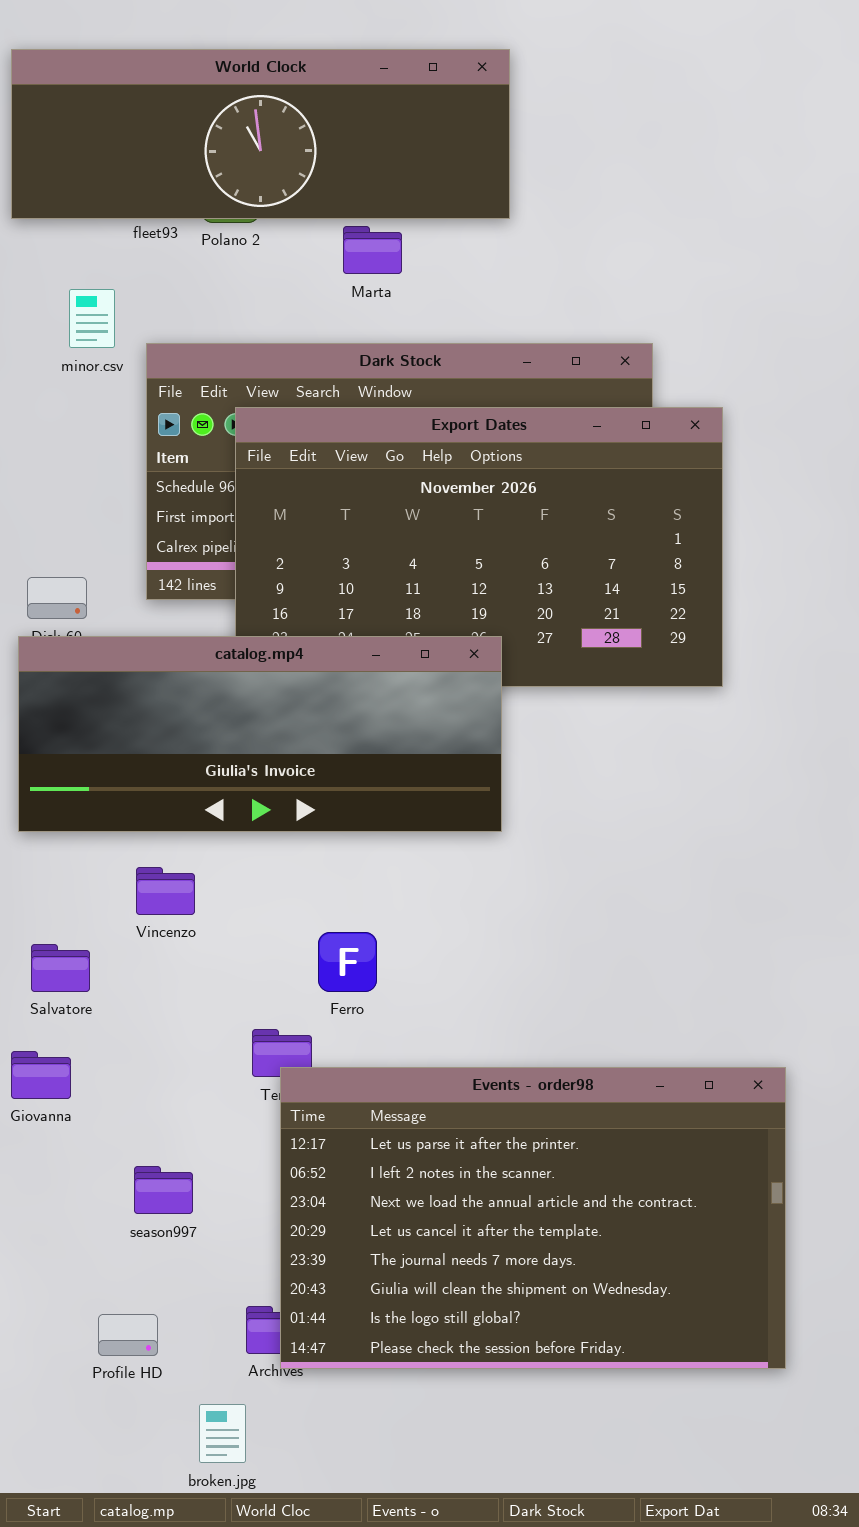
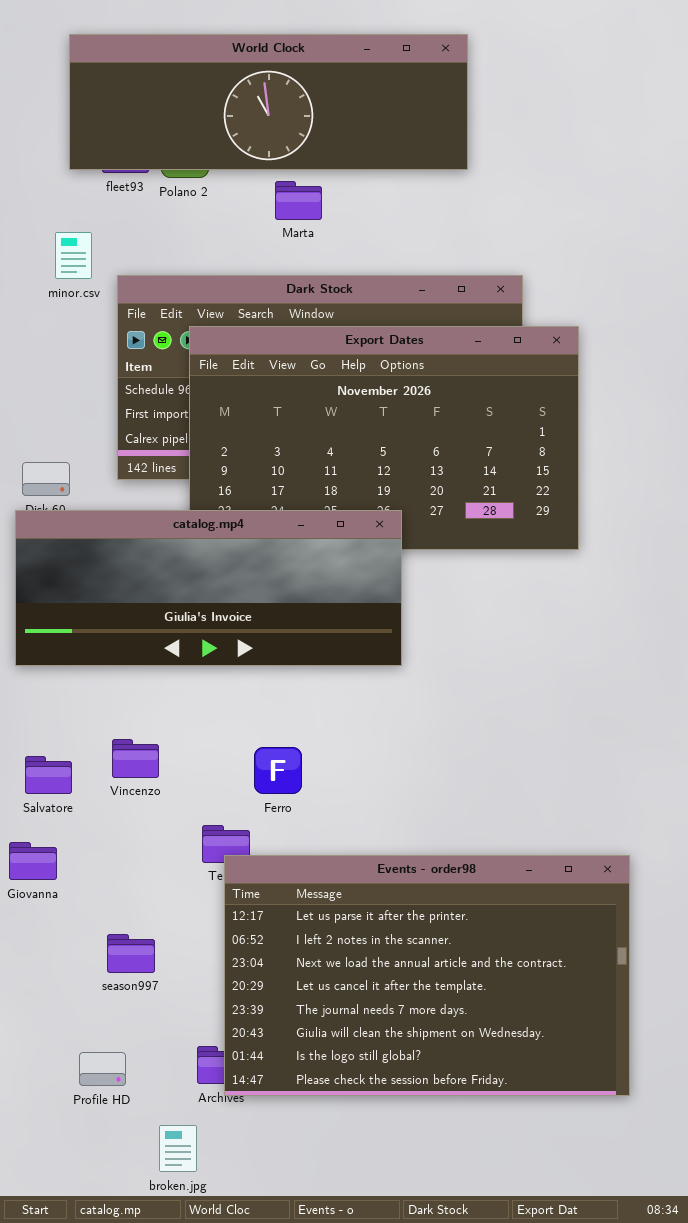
World Clock: [11,49,510,219] -> [69,34,468,170], moved
Vincenzo: [136,867,195,915] -> [112,739,159,778], moved

